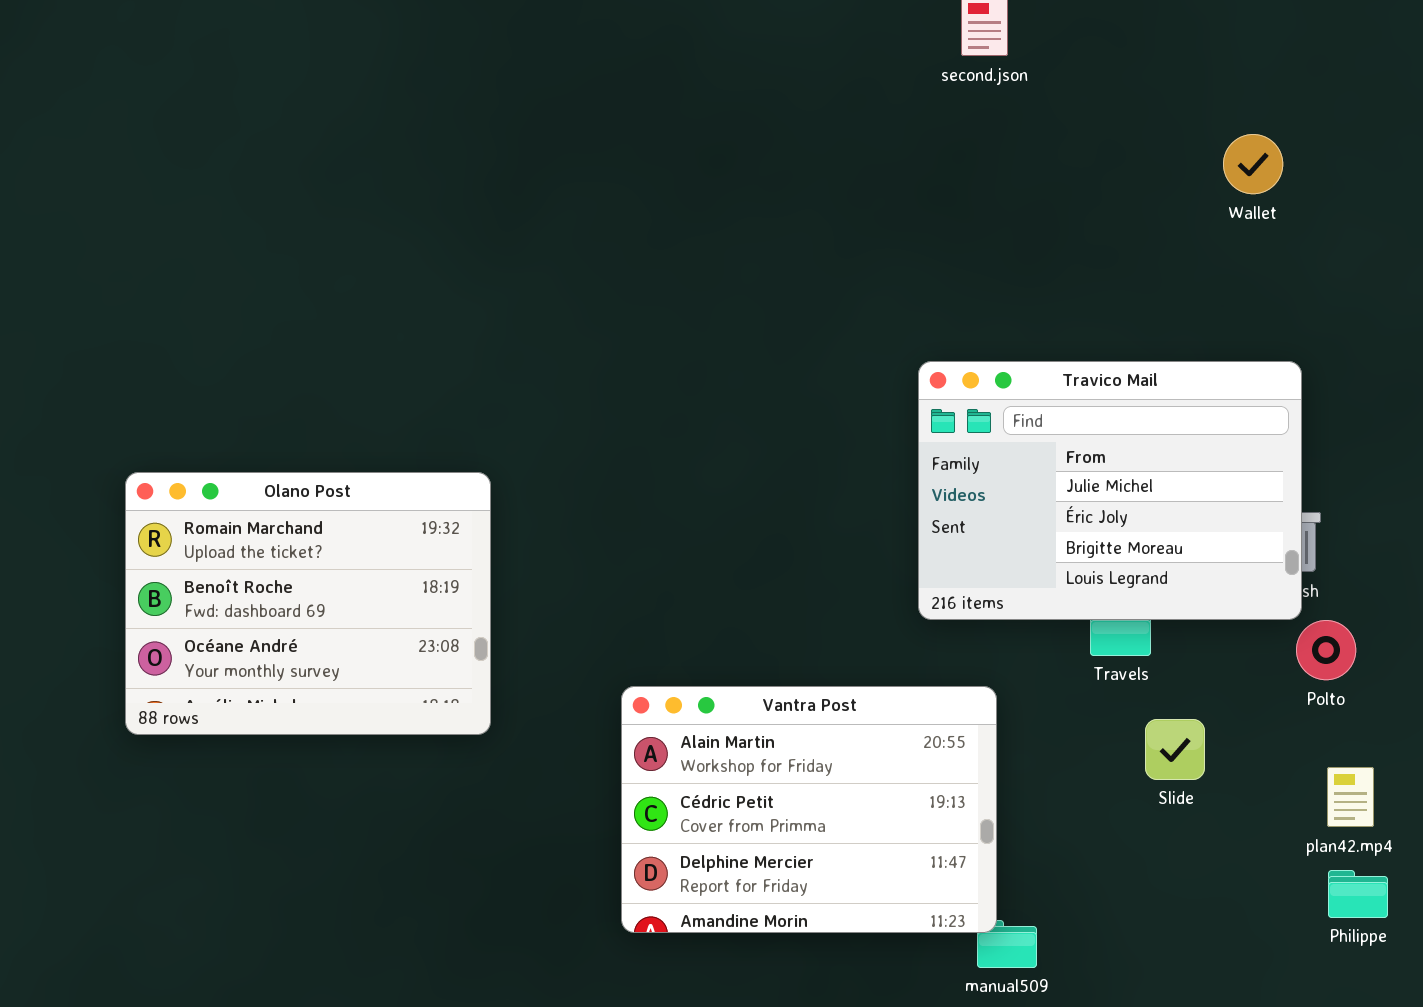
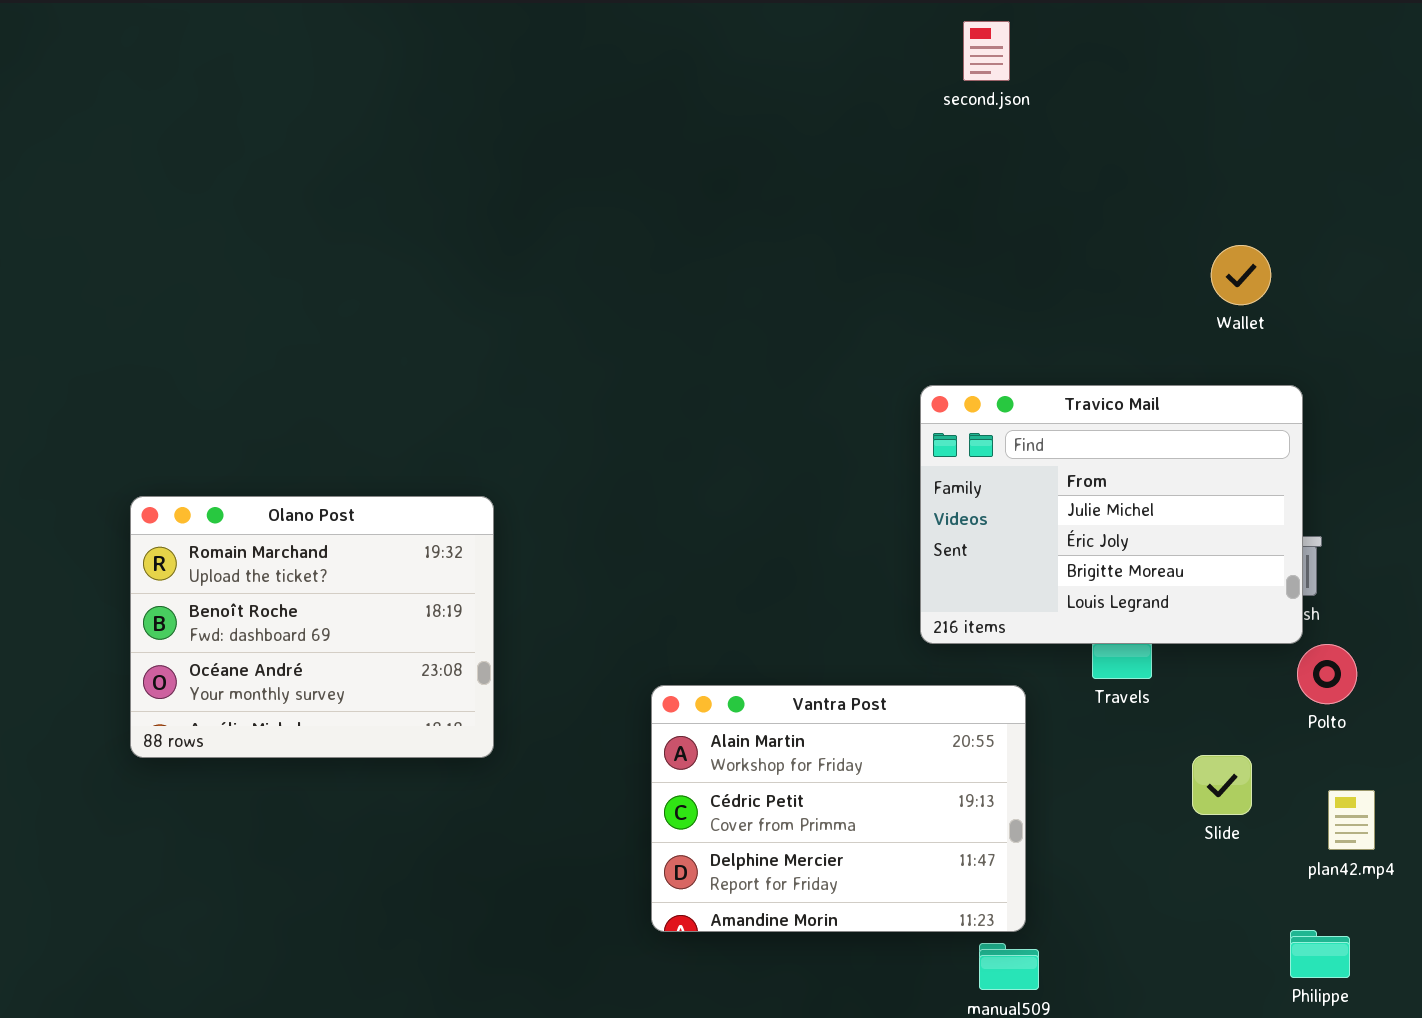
Wallet: [1223,134,1283,194] -> [1211,245,1271,305], moved
Vantra Post: [621,686,997,933] -> [651,685,1026,932], moved
Slide: [1145,719,1205,780] -> [1192,755,1252,815], moved
Philippe: [1328,870,1388,918] -> [1290,930,1350,978], moved

